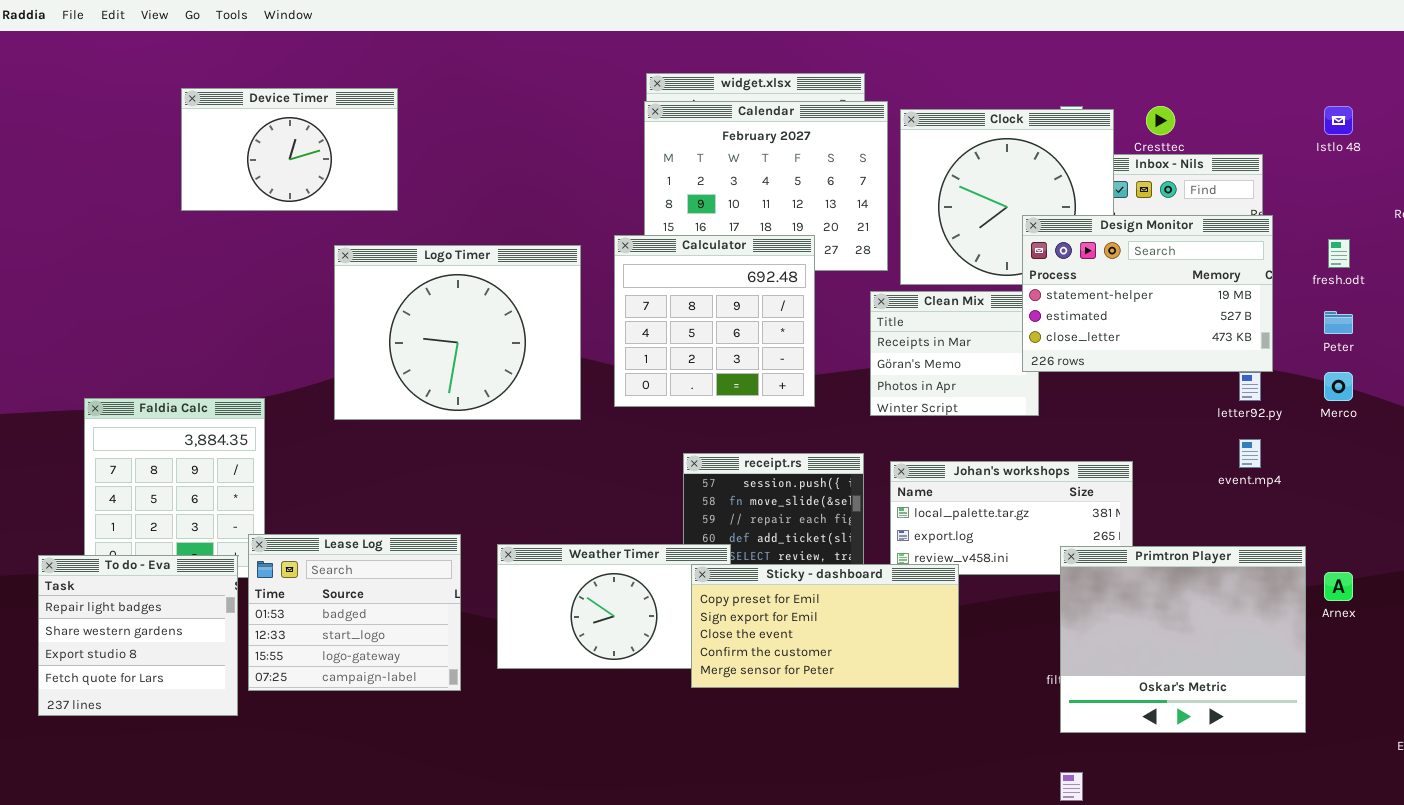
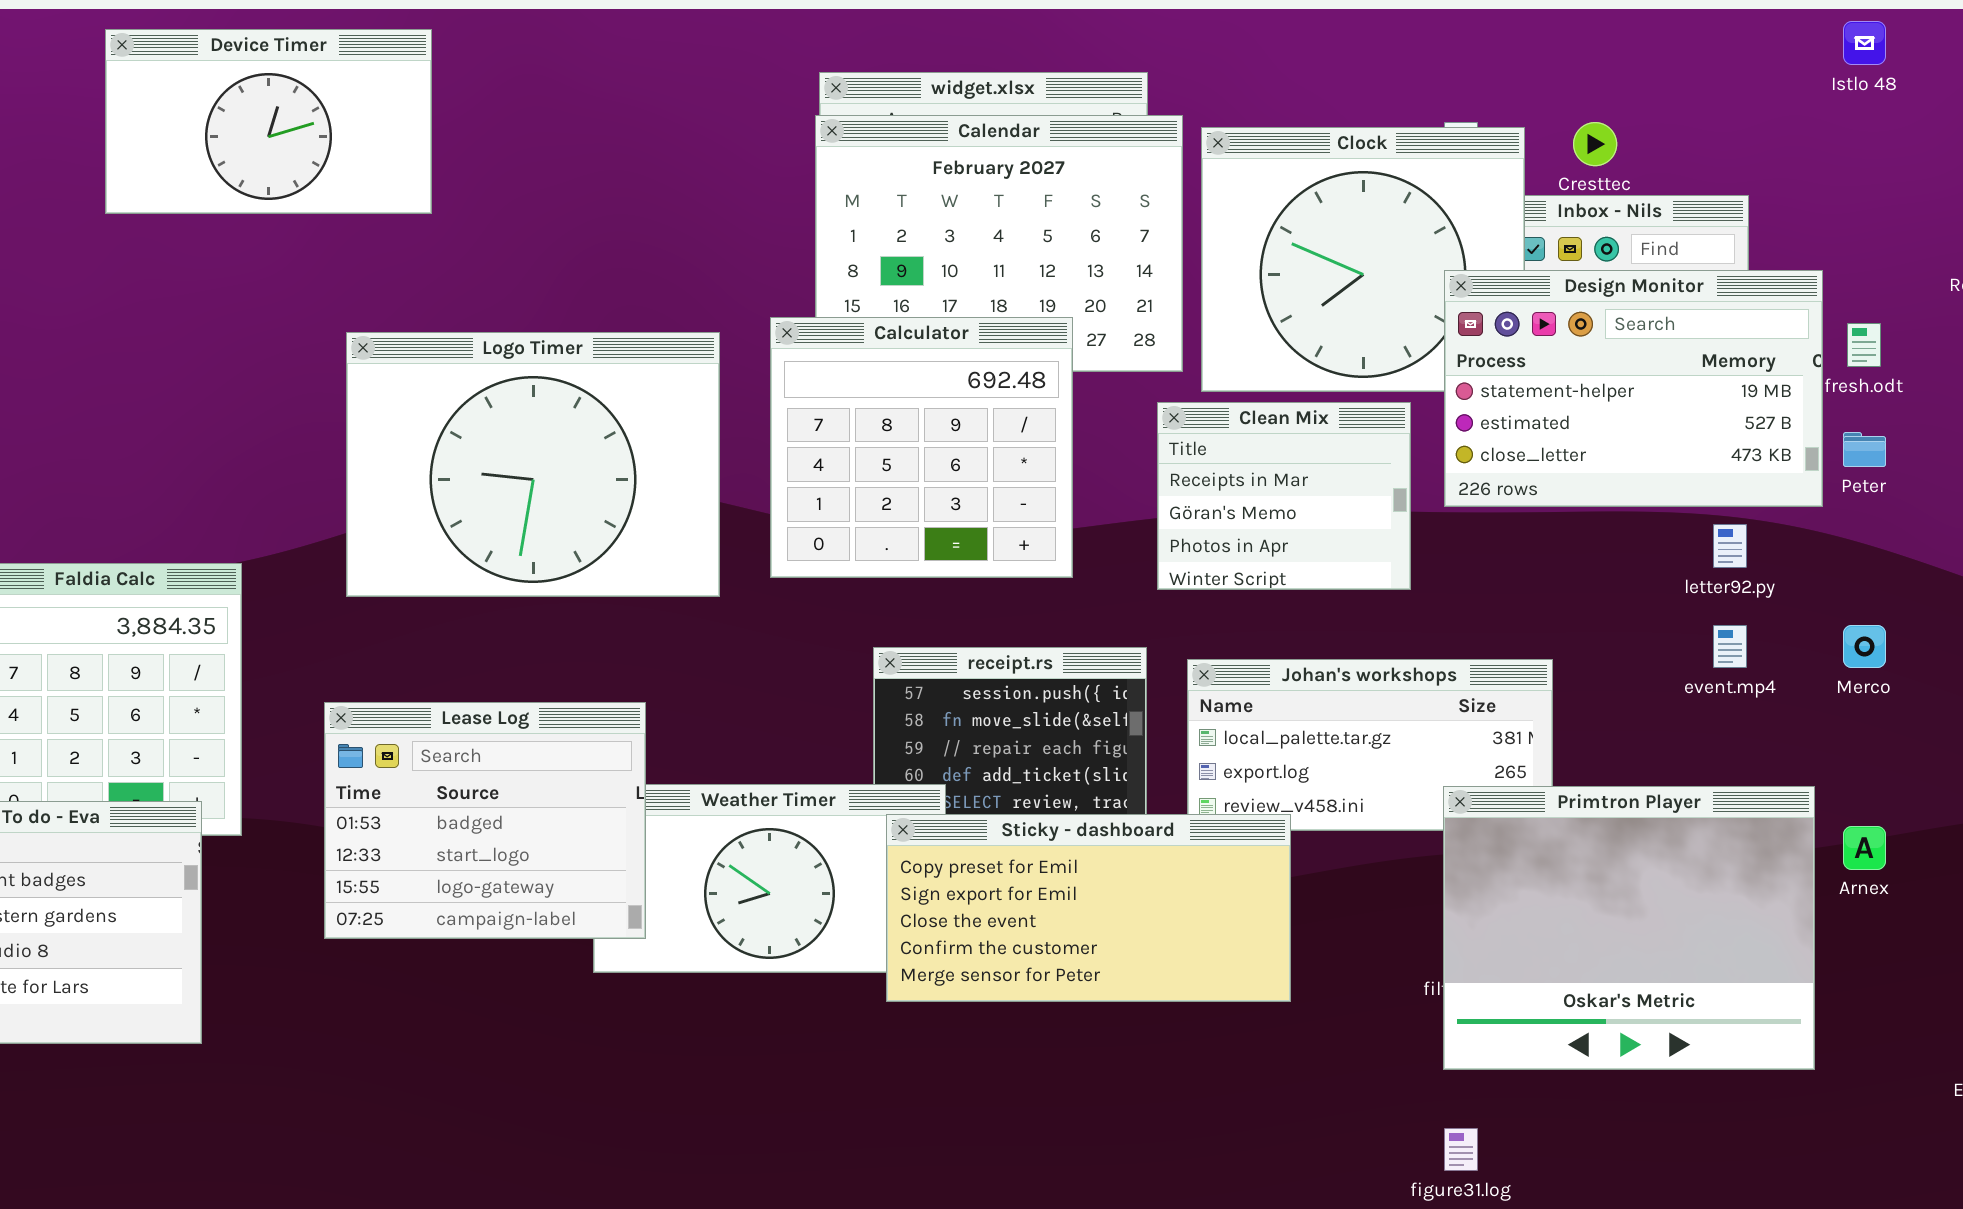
Device Timer: [181,88,398,211] -> [105,29,432,214], moved
Istlo 48: [1324,106,1353,135] -> [1843,21,1886,65], moved
Design Monitor: [1022,215,1273,372] -> [1444,270,1823,507], moved
Merco: [1324,372,1353,401] -> [1843,625,1886,668], moved
Lease Log: [248,534,461,691] -> [324,702,646,939], moved

